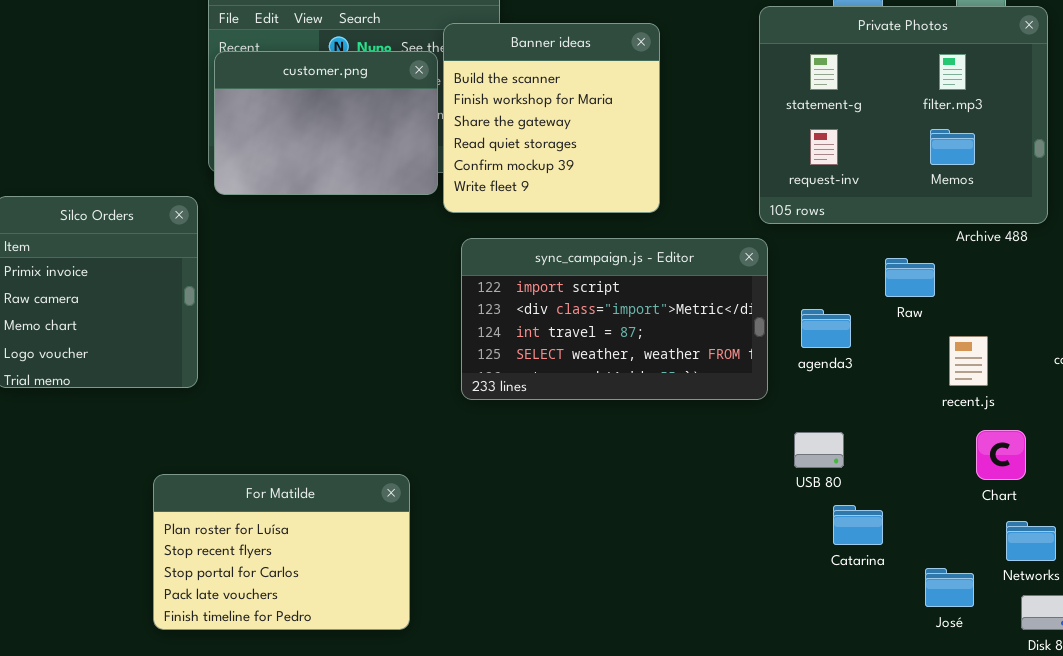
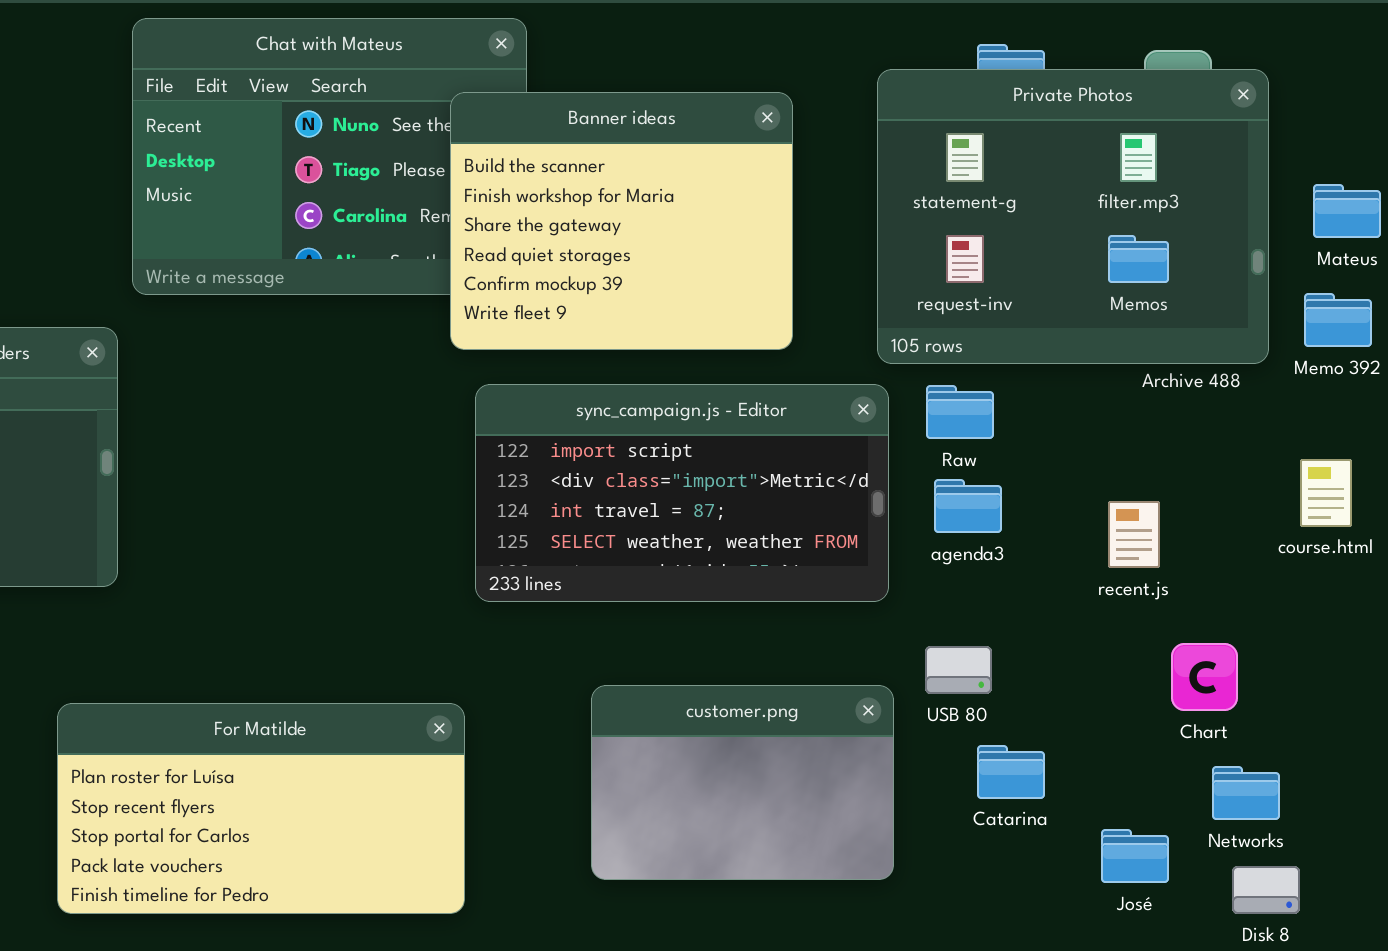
Banner ideas: [443,23,660,213] -> [450,92,793,350], resized
customer.png: [214,51,438,195] -> [591,685,894,880], moved
Raw: [885,258,935,297] -> [926,385,994,439], moved
recent.js: [949,336,988,386] -> [1108,501,1160,568], moved
For Matilde: [153,474,410,630] -> [57,703,465,914], resized

